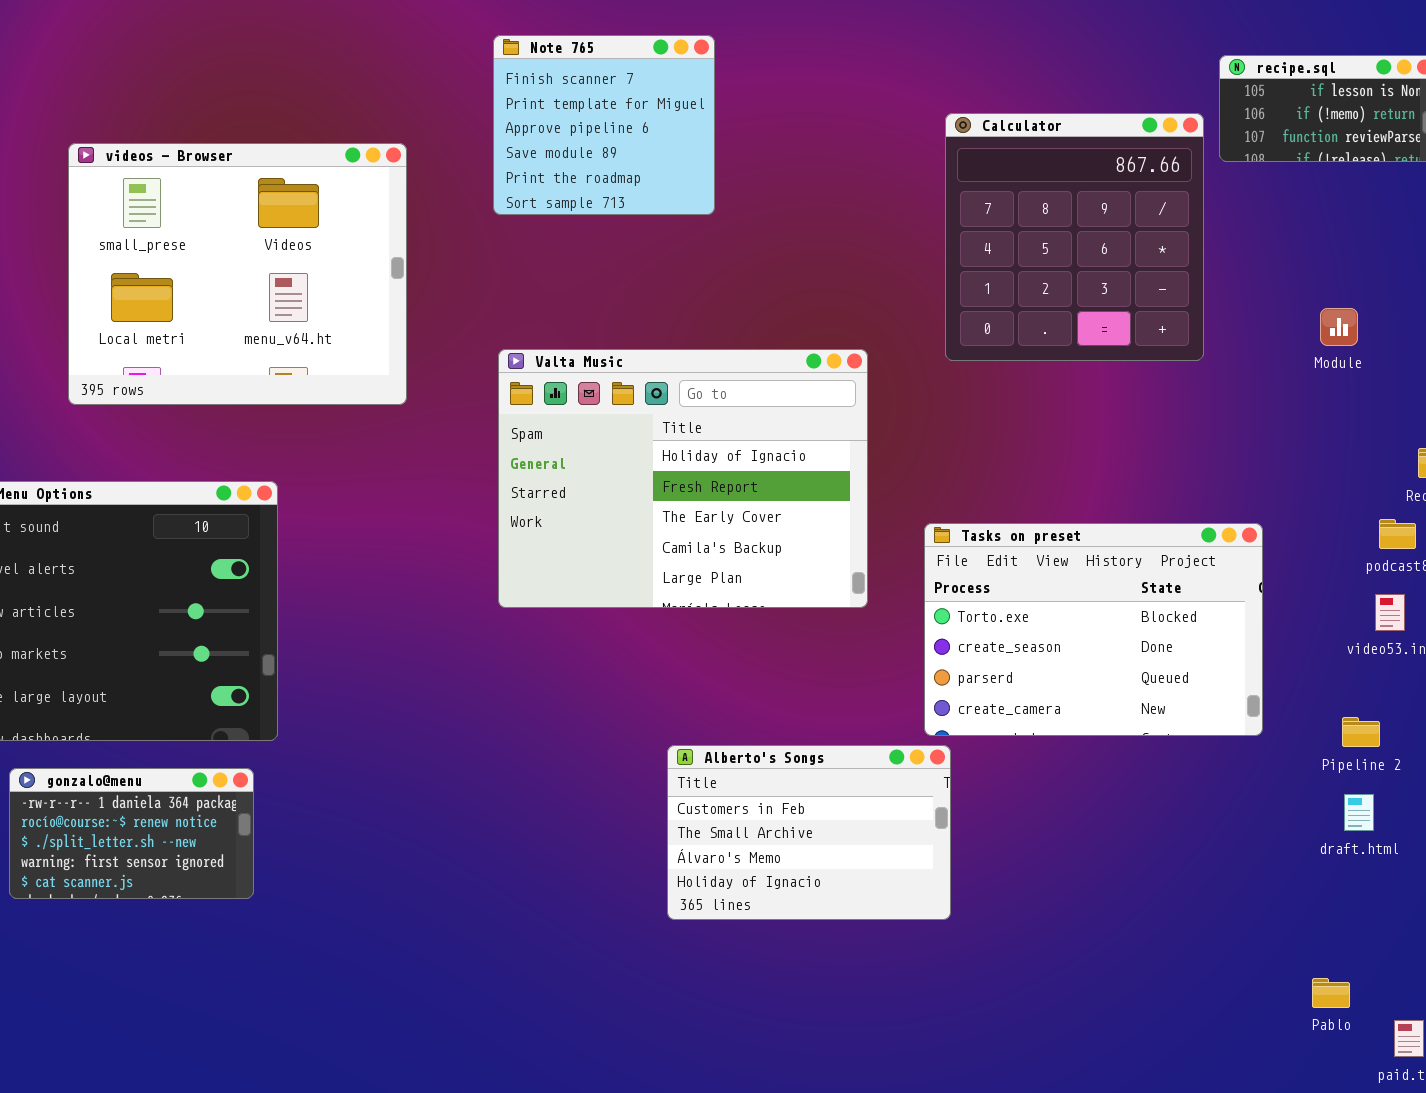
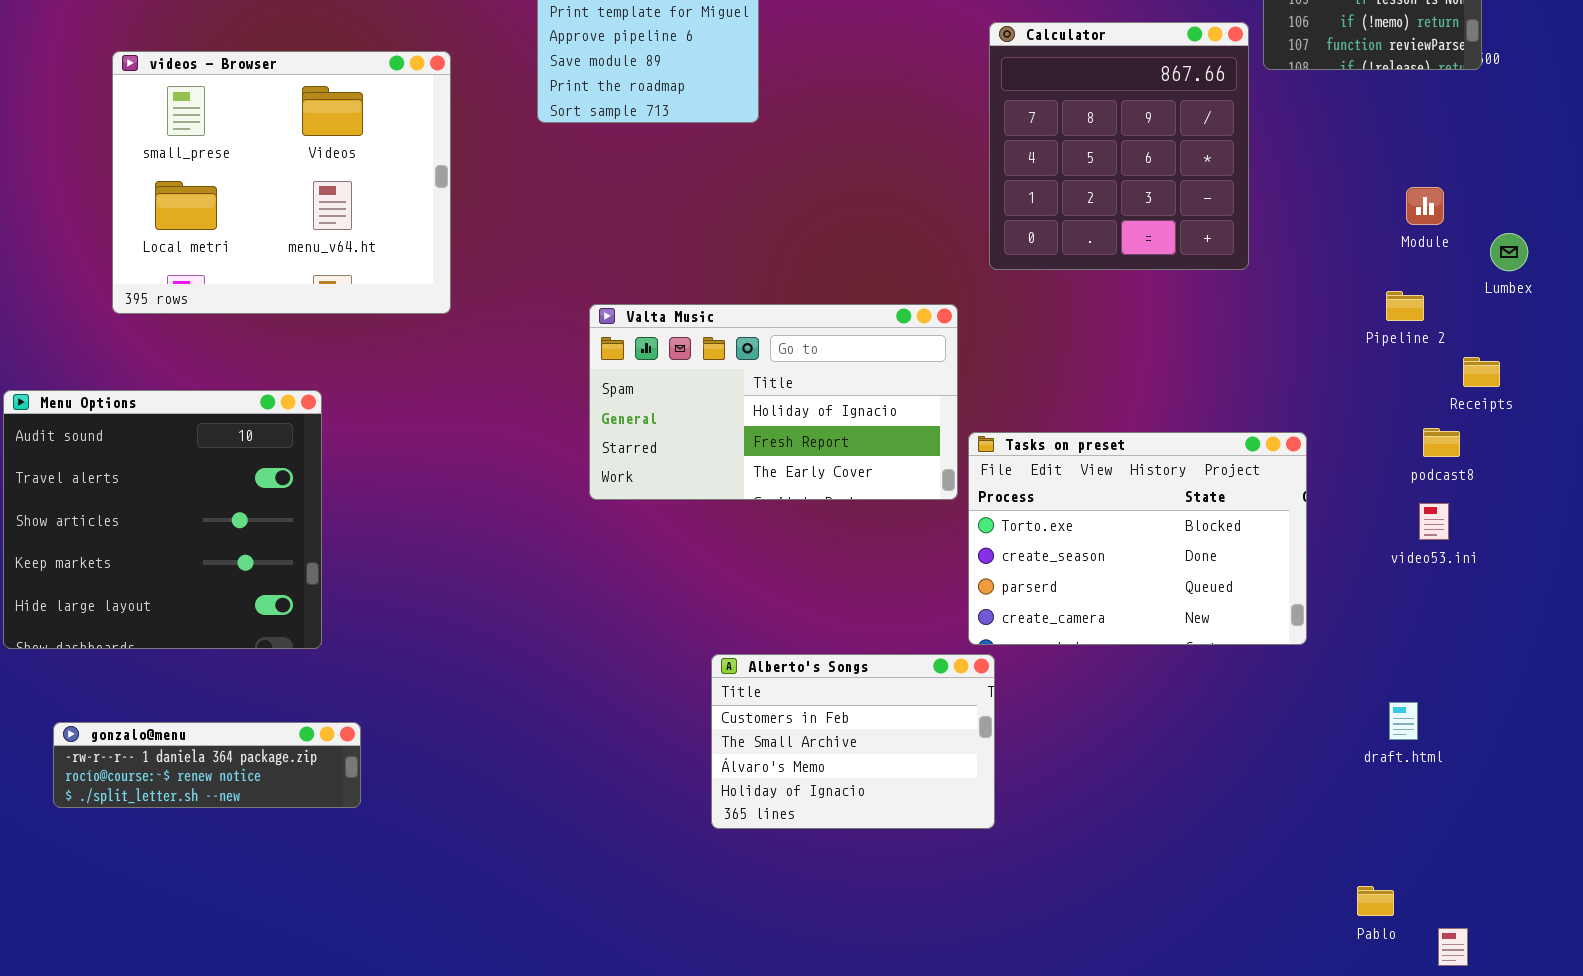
Module: [1320,308,1358,346] -> [1406,187,1444,225], moved
Valta Music: [498,349,868,608] -> [589,304,958,500], moved, resized
Pipeline 2: [1342,717,1380,747] -> [1386,291,1424,321], moved
gonzalo@menu: [9,768,254,899] -> [53,722,361,808], resized

